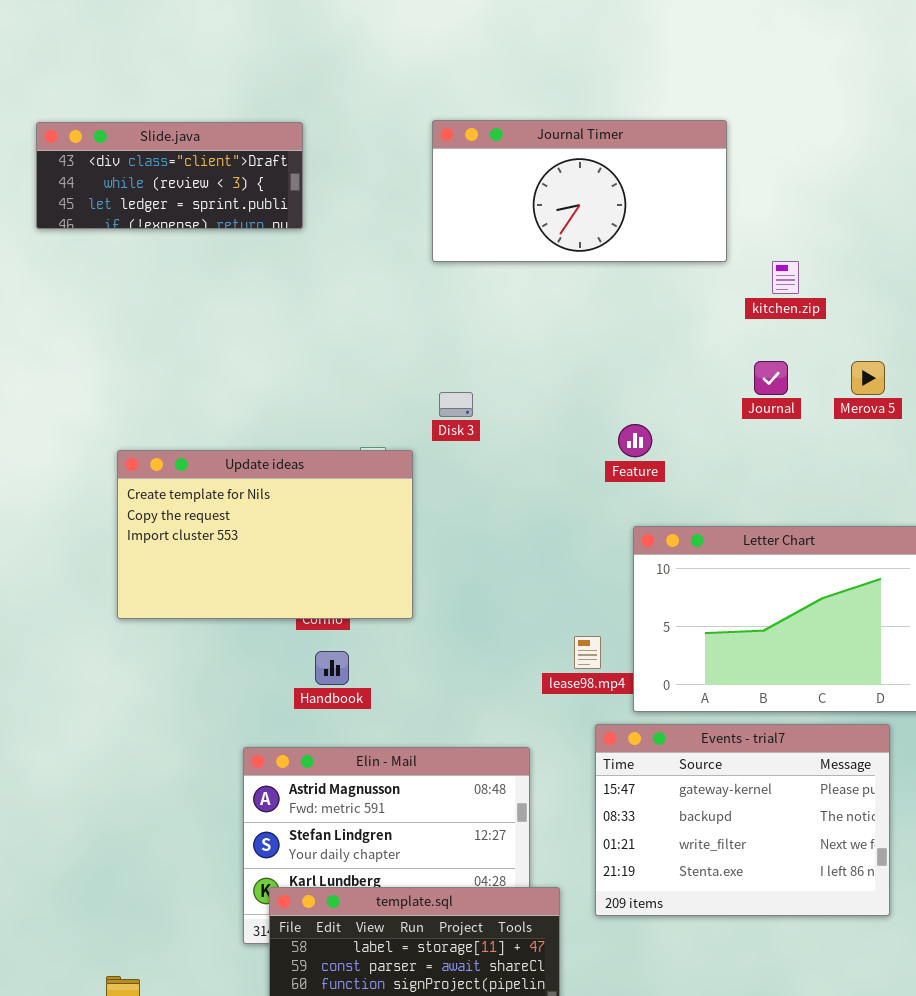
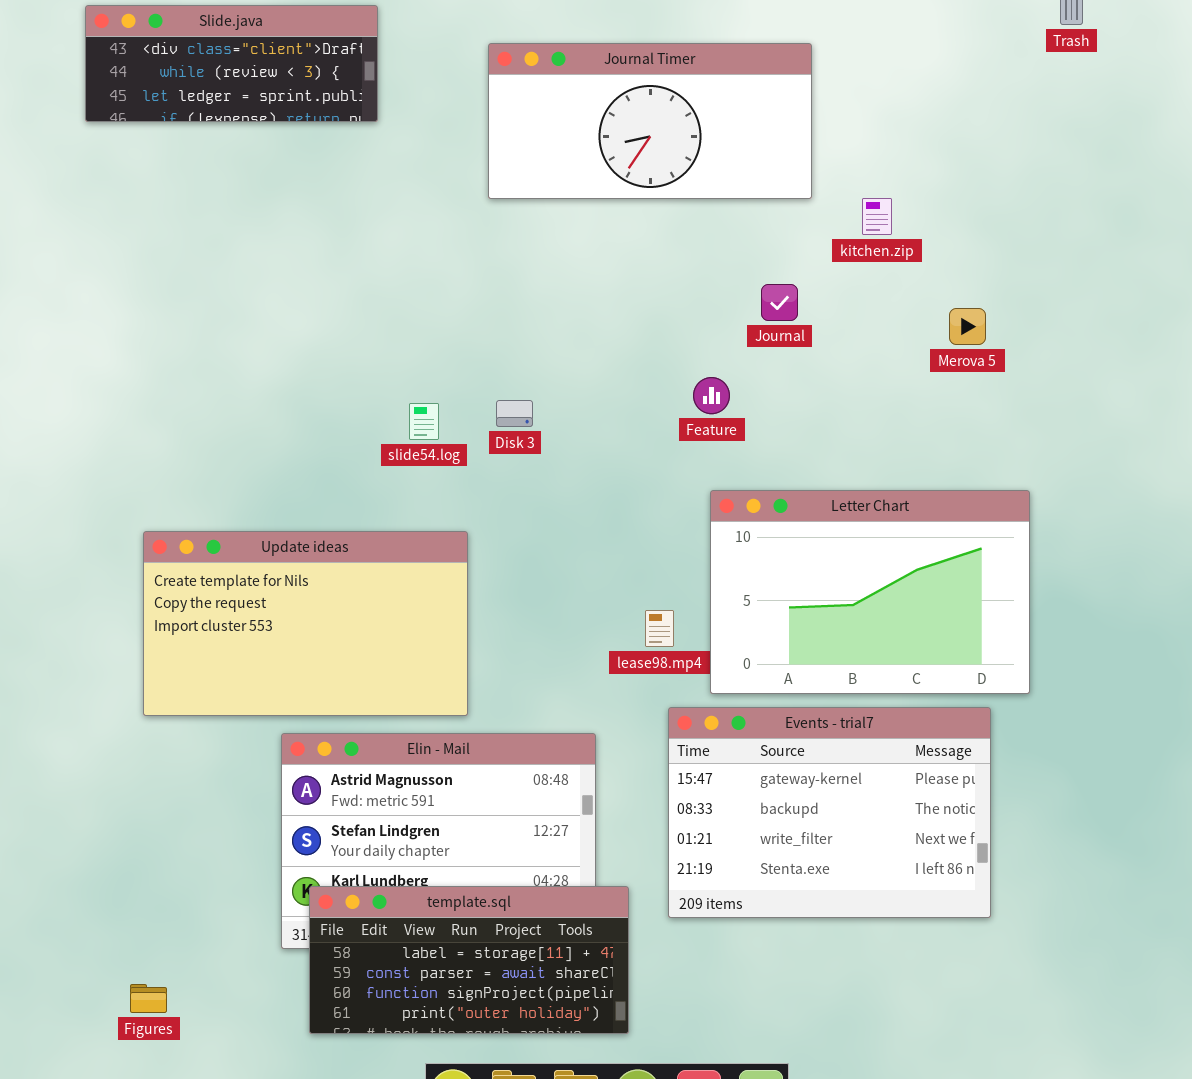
Slide.java: [36,122,303,229] -> [85,5,378,122], moved
Journal: [754,361,788,395] -> [761,284,798,321], moved
Disk 3: [439,392,473,417] -> [496,400,533,427], moved
Update ideas: [117,450,413,619] -> [143,531,468,716], moved

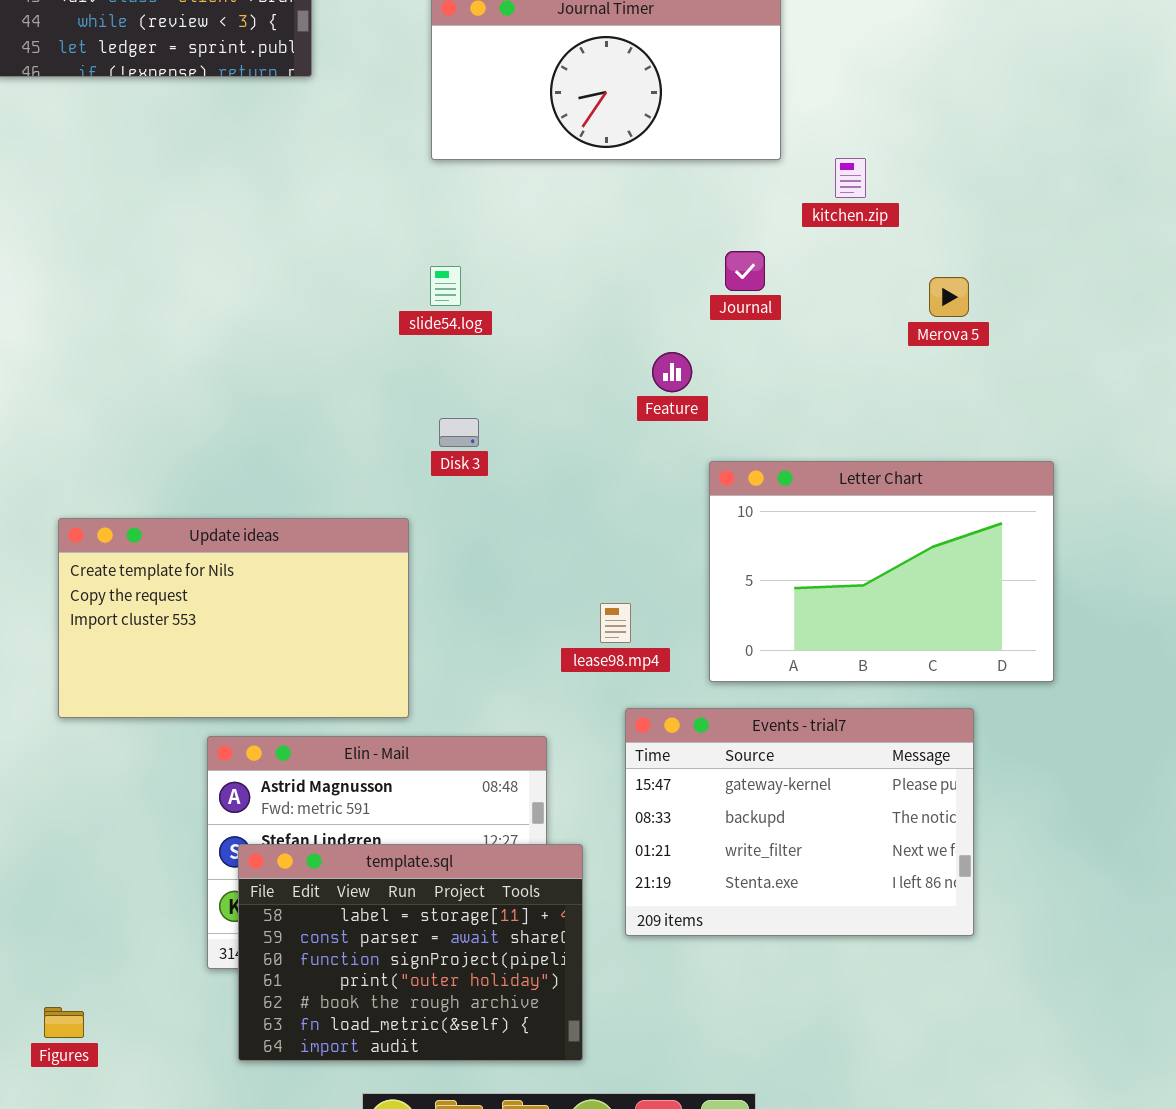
Disk 3: [496,400,533,427] -> [439,418,479,447], moved
slide54.log: [409,403,439,440] -> [430,266,461,306], moved
Letter Chart: [710,490,1030,694] -> [709,461,1054,682], moved
template.sql: [309,886,629,1034] -> [238,844,583,1061], resized

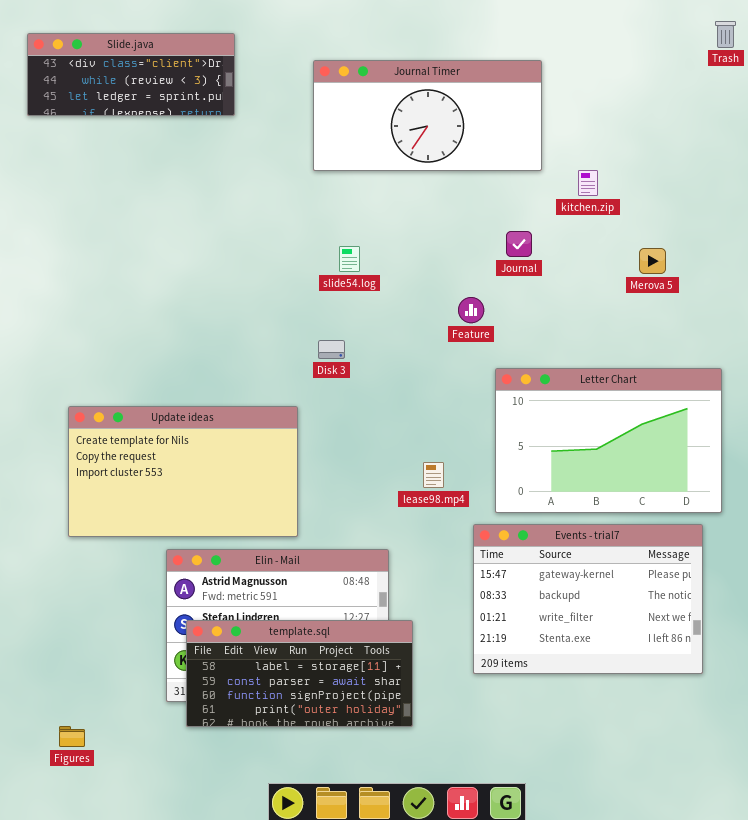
slide54.log: [430,266,461,306] -> [339,246,360,272], moved
Events - trial7: [625,708,974,936] -> [473,524,703,674], moved
template.sql: [238,844,583,1061] -> [186,620,413,727], resized

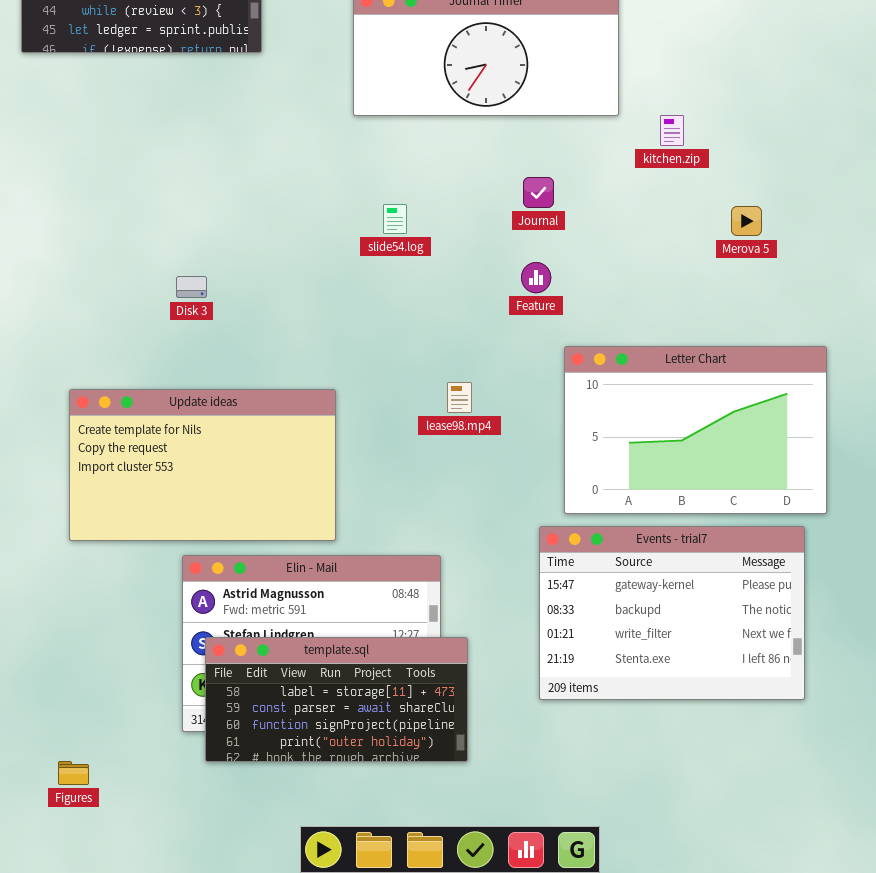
Journal: [506,231,532,257] -> [523,177,554,208], moved
Disk 3: [318,340,345,359] -> [176,276,207,298], moved
lease98.mp4: [423,462,444,488] -> [447,382,472,413], moved

